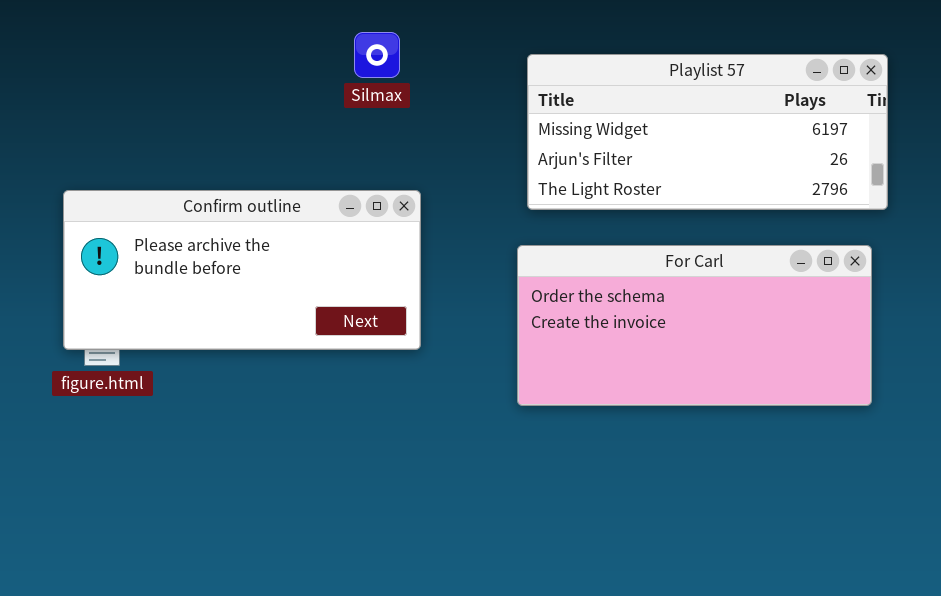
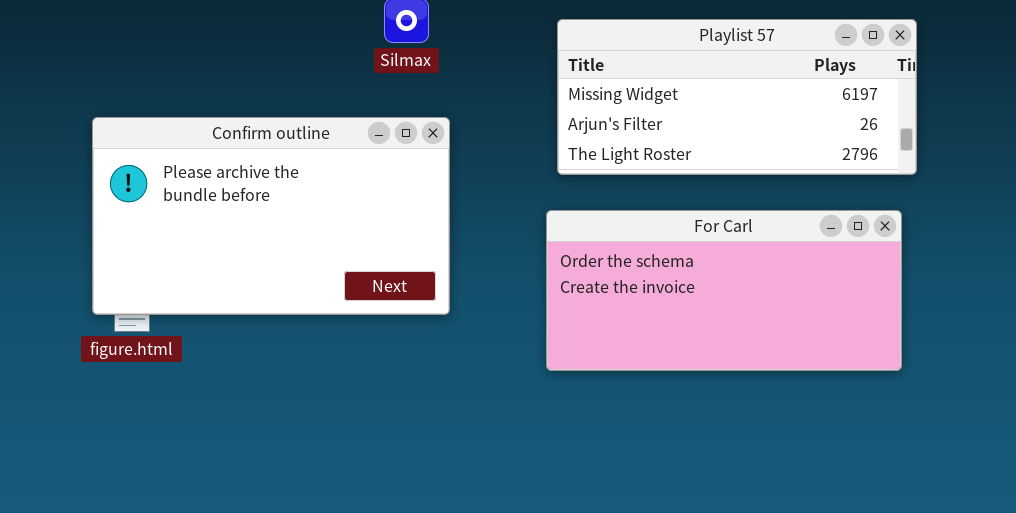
Confirm outline: [63,190,421,350] -> [92,117,450,315], resized

